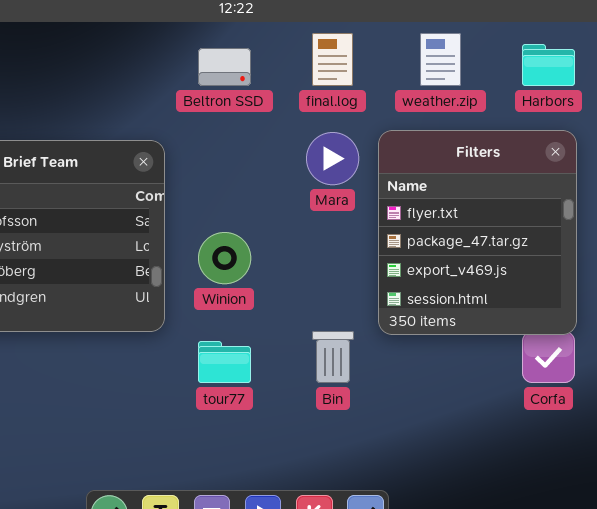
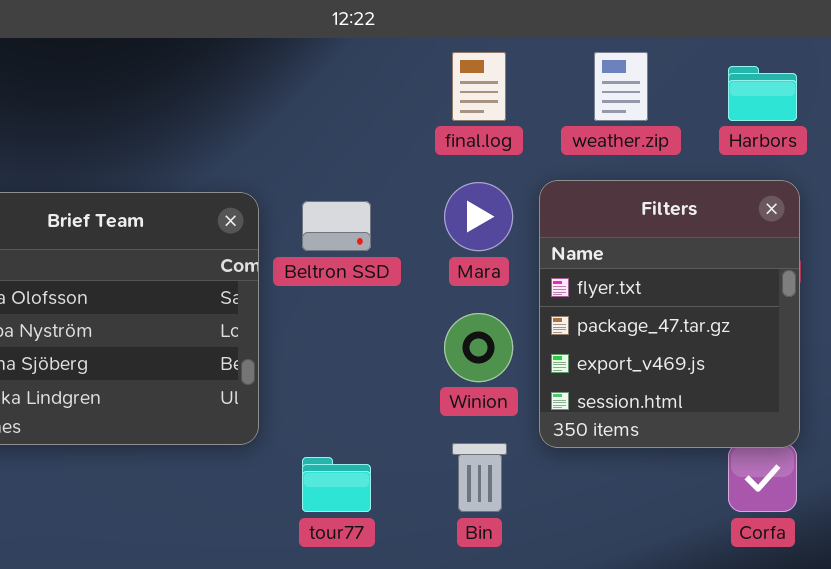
Beltron SSD: [198,48,251,86] -> [302,201,371,251], moved
Winion: [198,232,251,284] -> [444,313,513,382], moved

